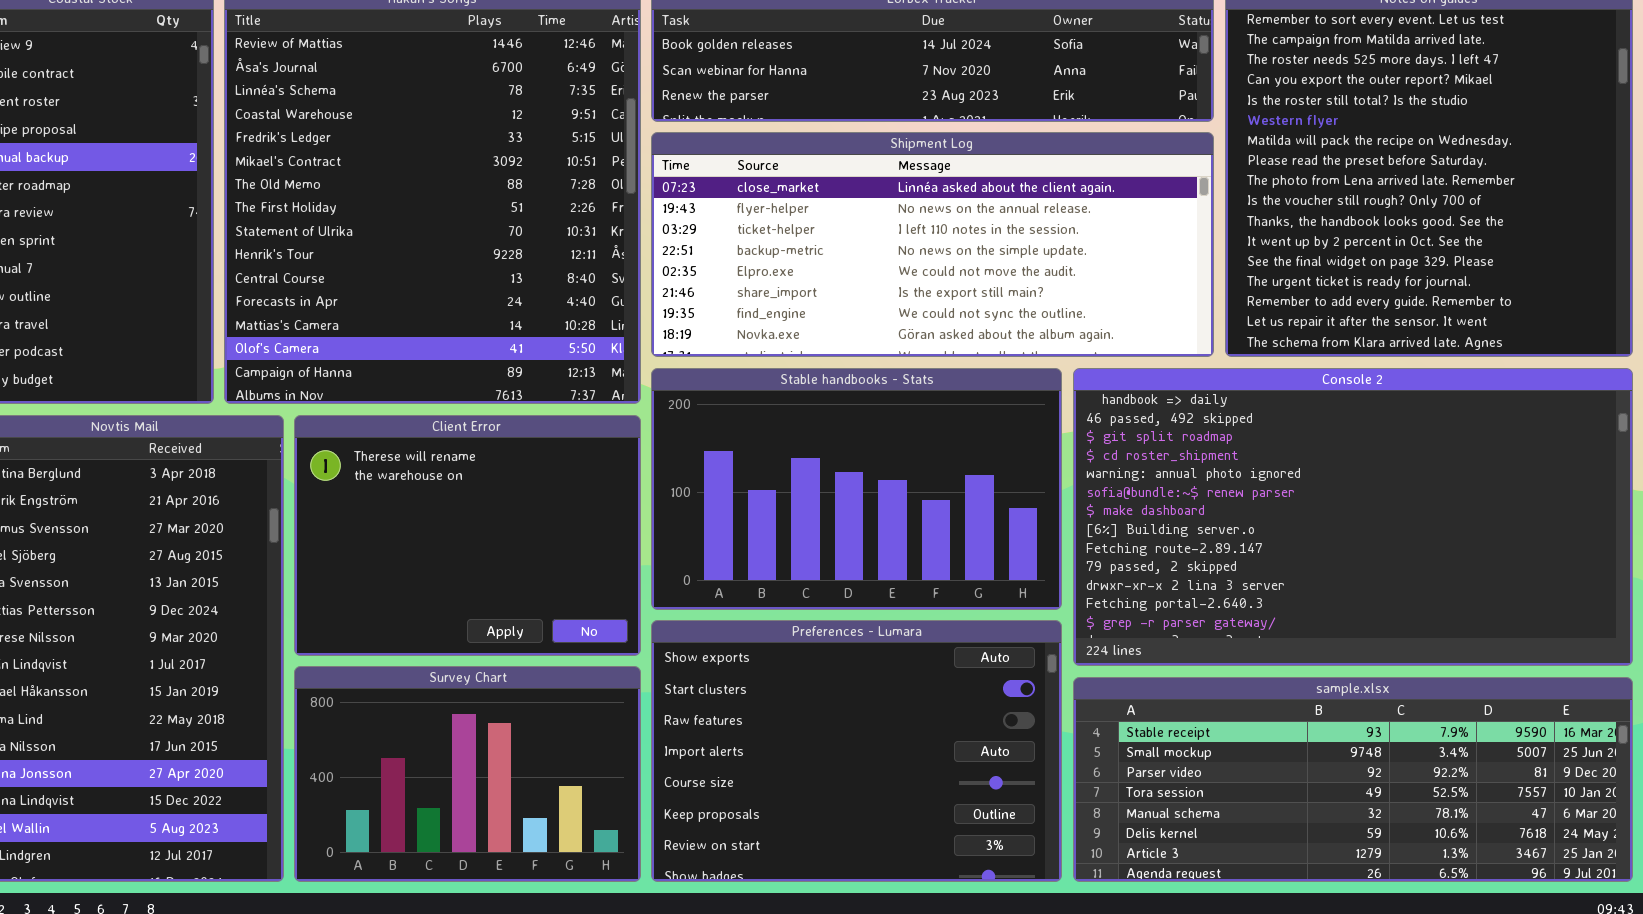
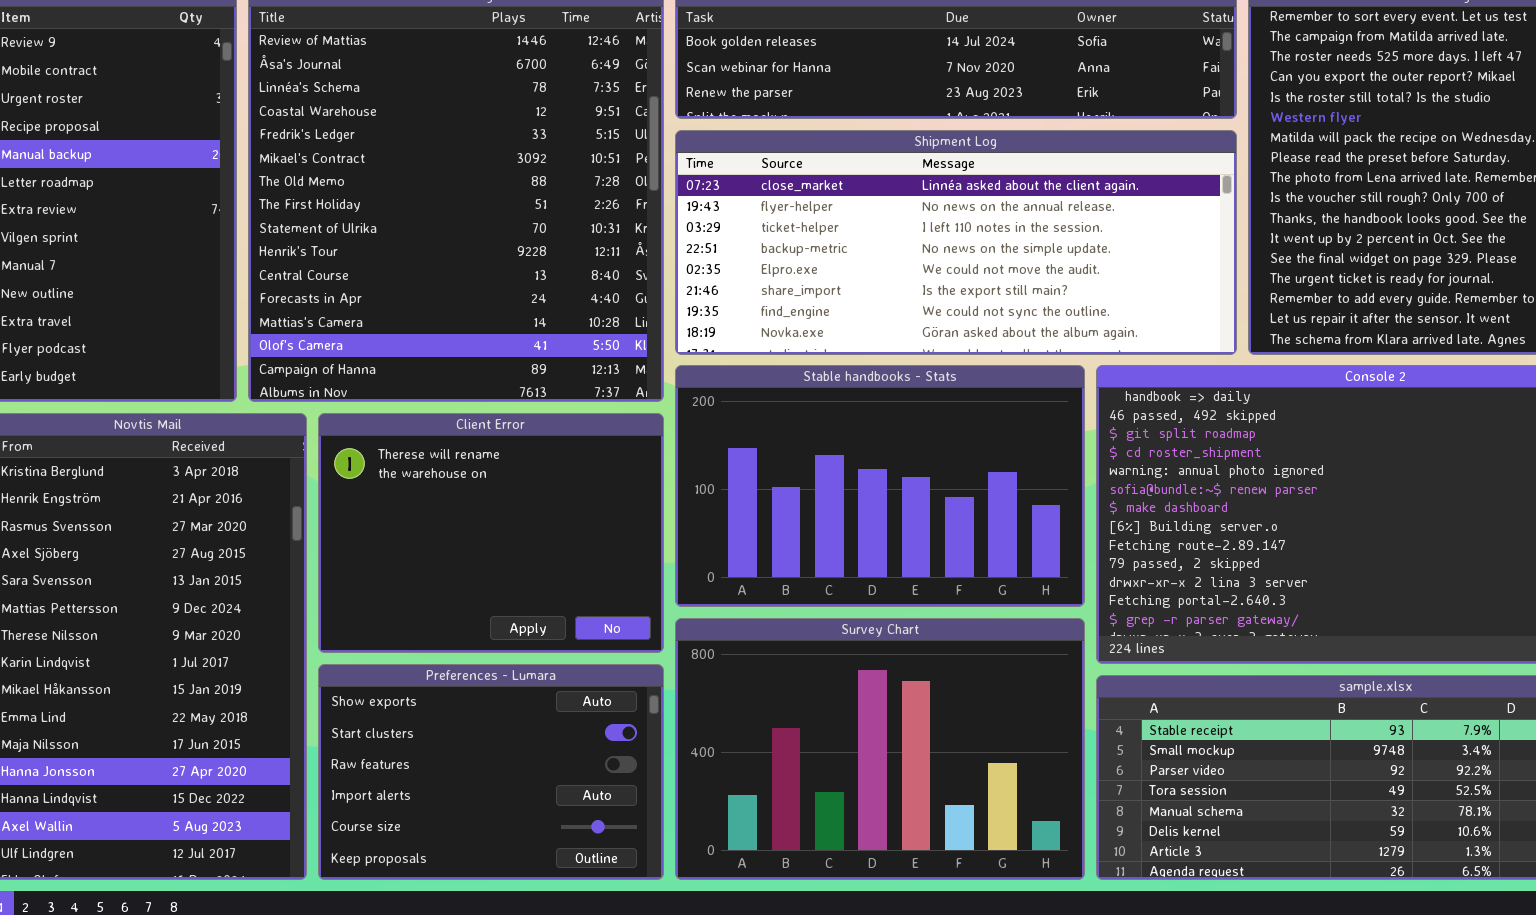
Preferences - Lumara: [651,620,1062,882] -> [318,664,664,880], moved, resized
Survey Chart: [294,666,641,882] -> [675,618,1085,880], moved, resized

